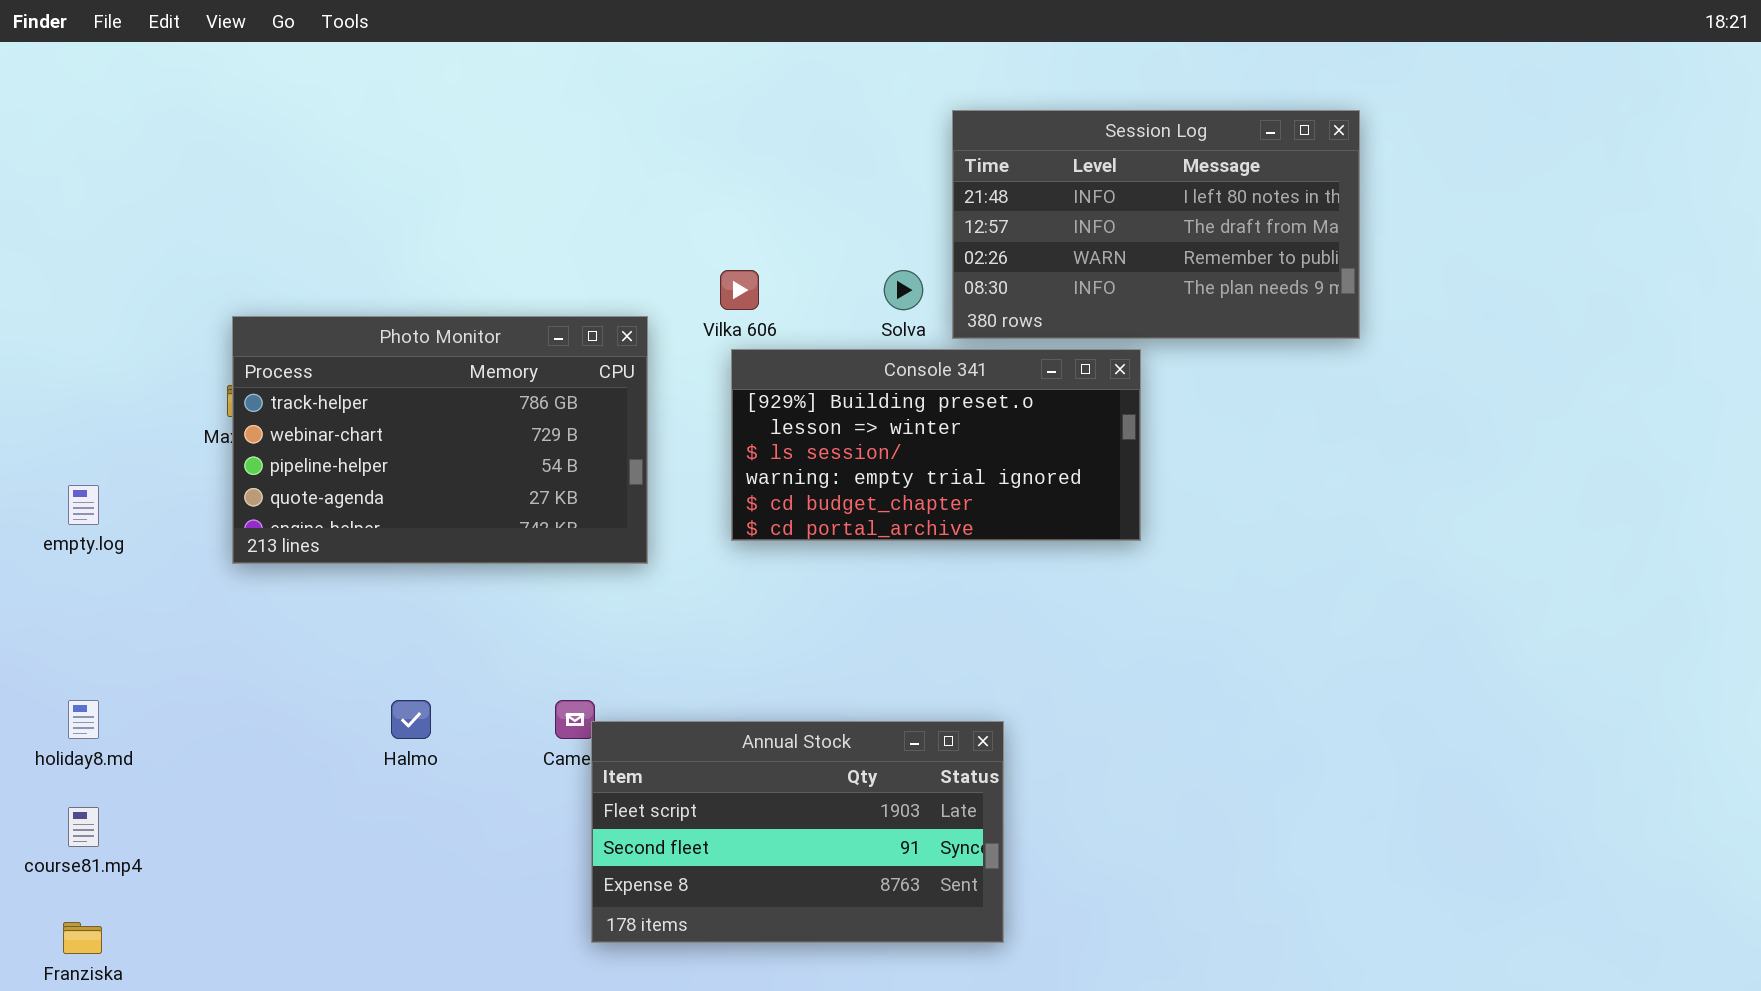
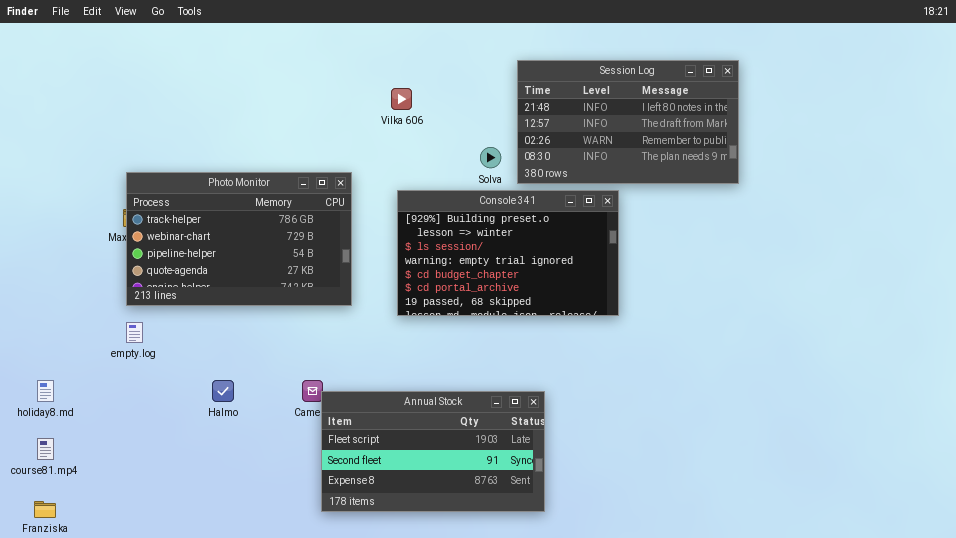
Vilka 606: [720,270,759,310] -> [391,88,412,110], moved
Console 341: [731,349,1141,541] -> [397,190,619,316], resized
empty.log: [68,485,99,525] -> [126,322,143,343], moved

